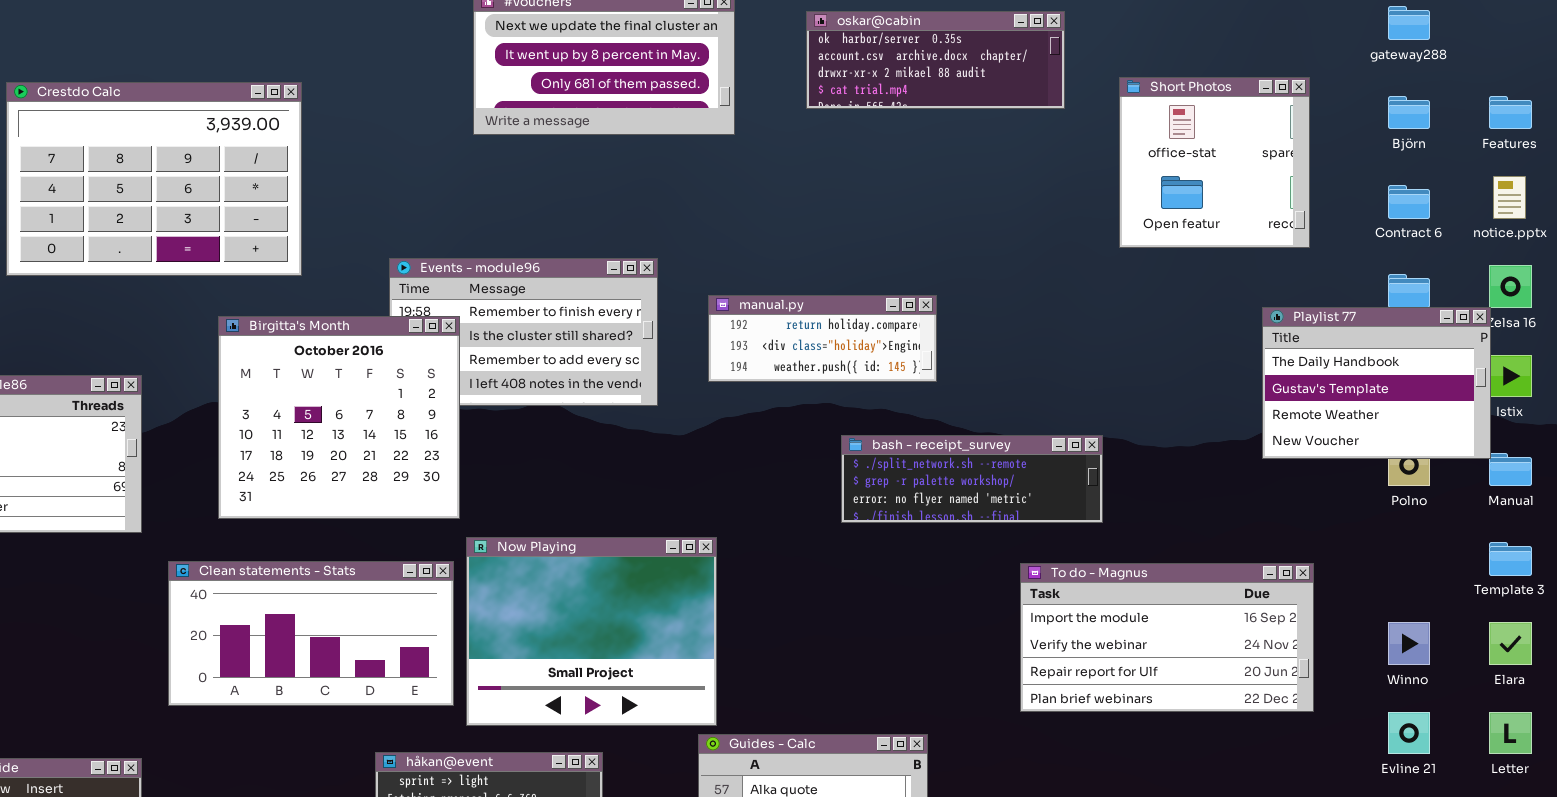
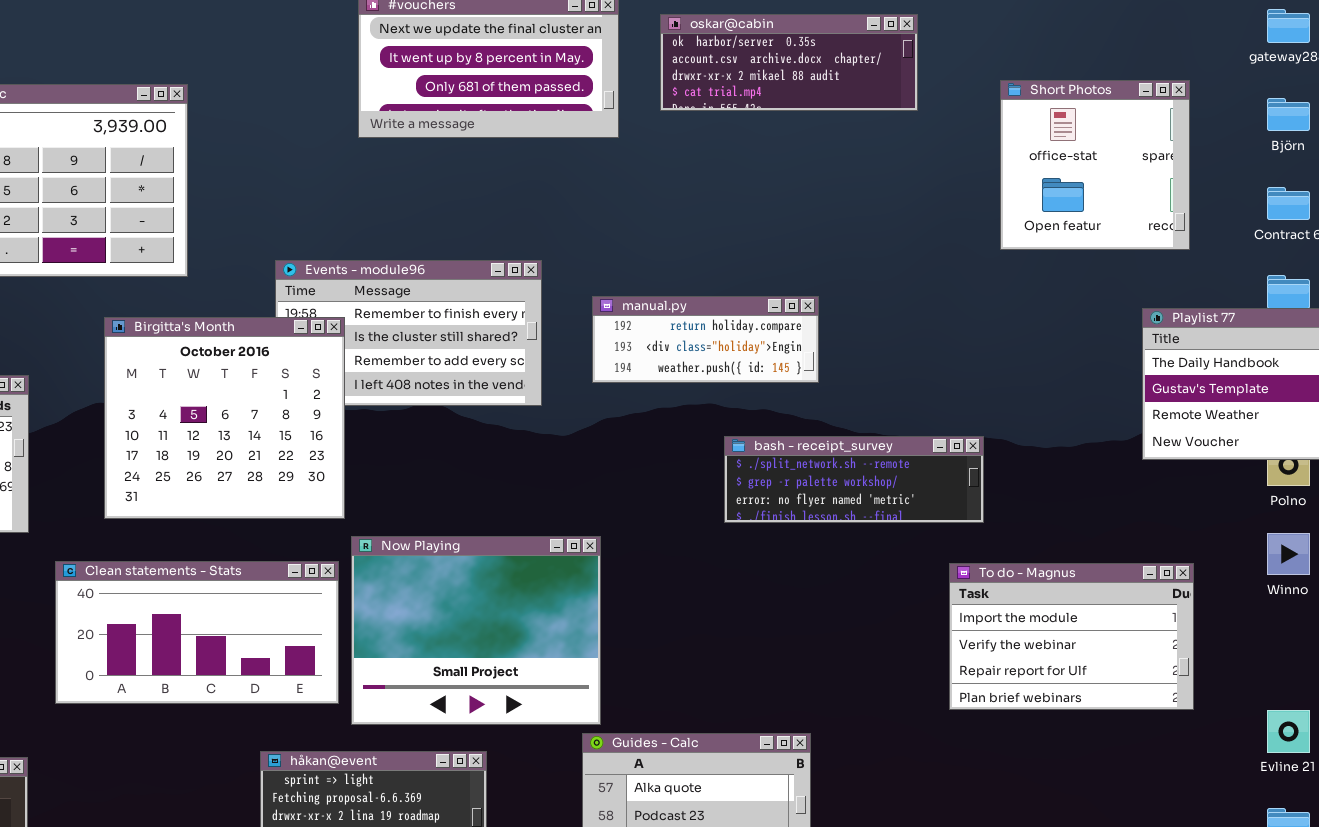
oskar@cabin: [806,11,1065,109] -> [660,14,918,111], moved
To do - Magnus: [1020,563,1314,712] -> [949,563,1194,710], resized
Winno: [1388,622,1430,665] -> [1267,533,1310,575], moved

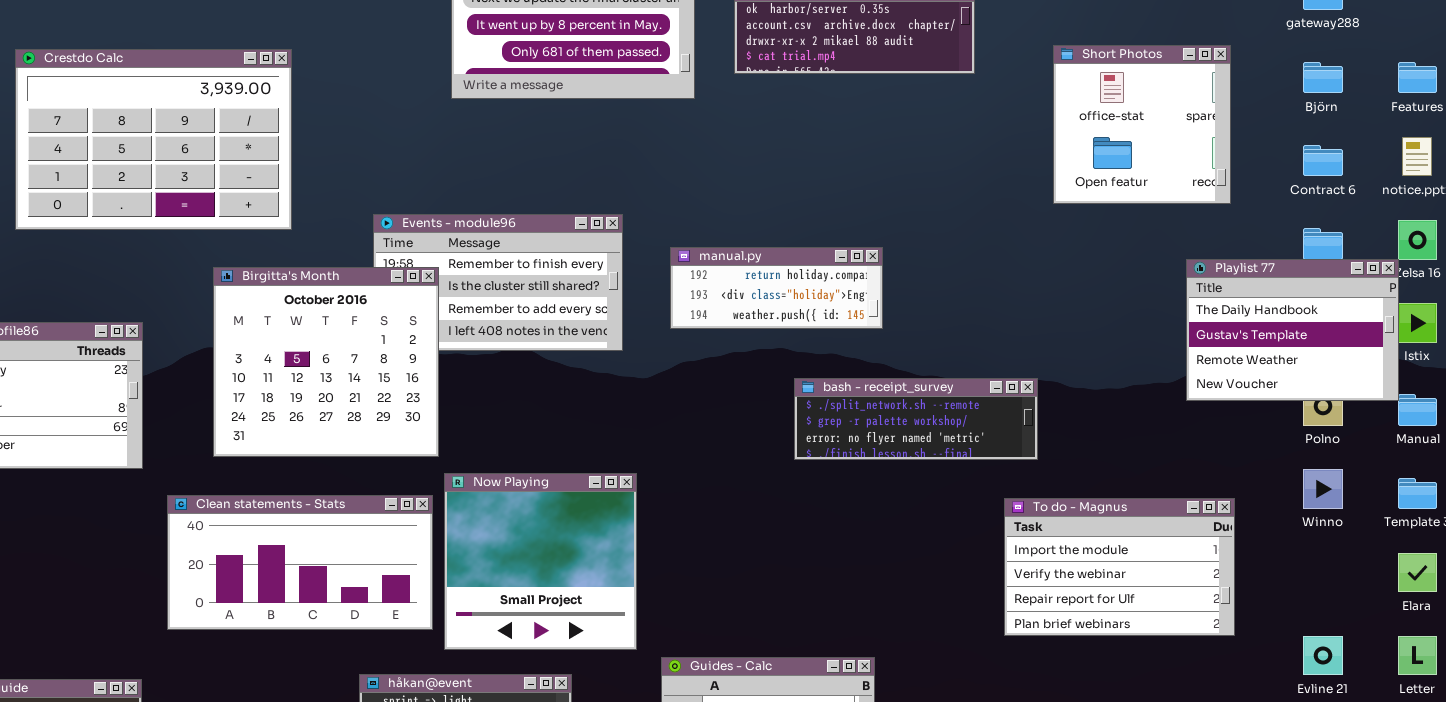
Now Playing: [351,536,601,725] -> [444,473,637,650], resized

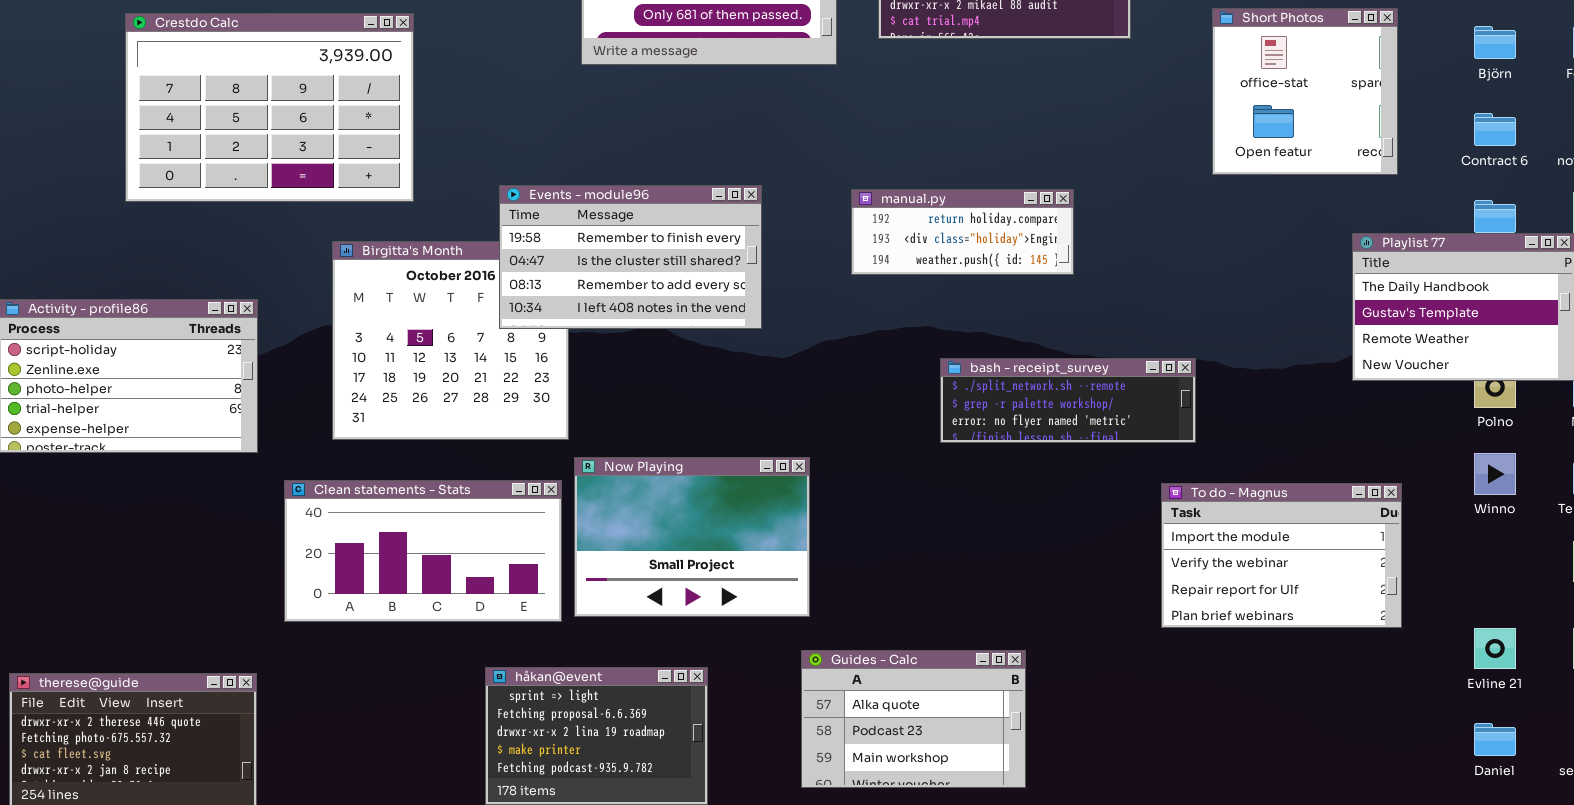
Events - module96: [373,214,623,351] -> [499,185,762,329], raised
manual.py: [670,247,883,329] -> [851,189,1074,275], moved
Now Playing: [444,473,637,650] -> [574,457,810,617], resized

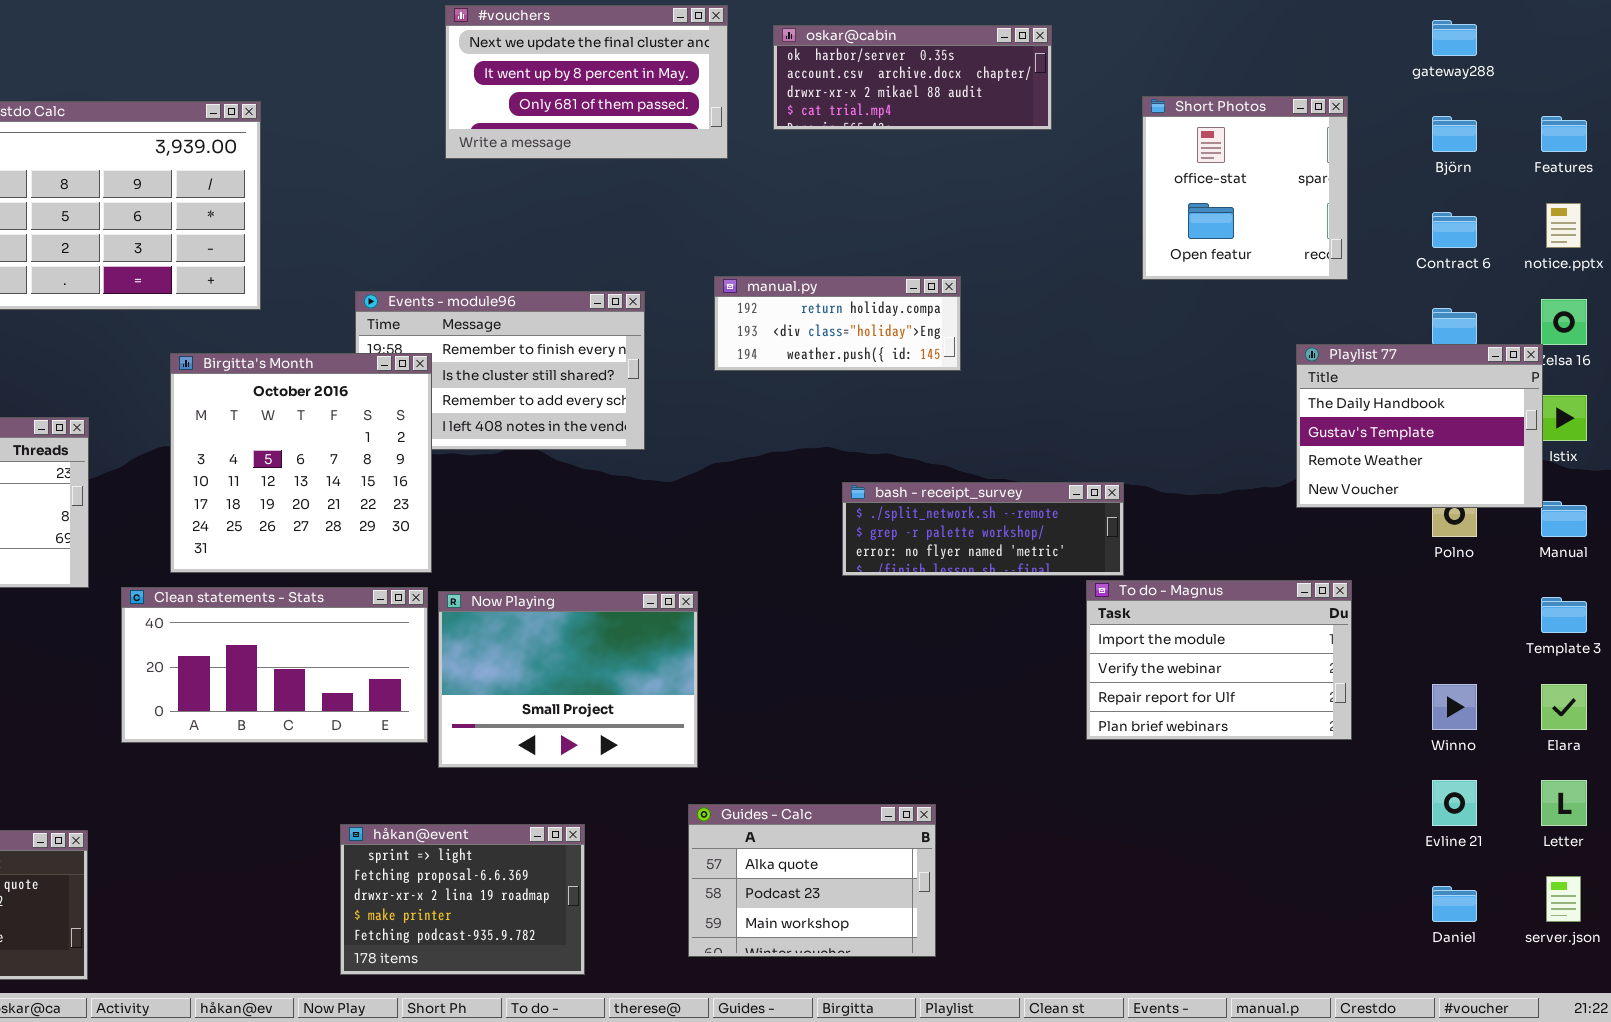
manual.py: [851,189,1074,275] -> [714,276,961,371], moved
Birgitta's Month: [332,241,569,440] -> [170,353,432,573], raised
Winno: [1474,453,1516,495] -> [1432,684,1477,730], moved
Clean statements - Stats: [284,480,562,622] -> [121,587,428,743], moved
To do - Magnus: [1161,483,1402,628] -> [1086,580,1352,740], moved

